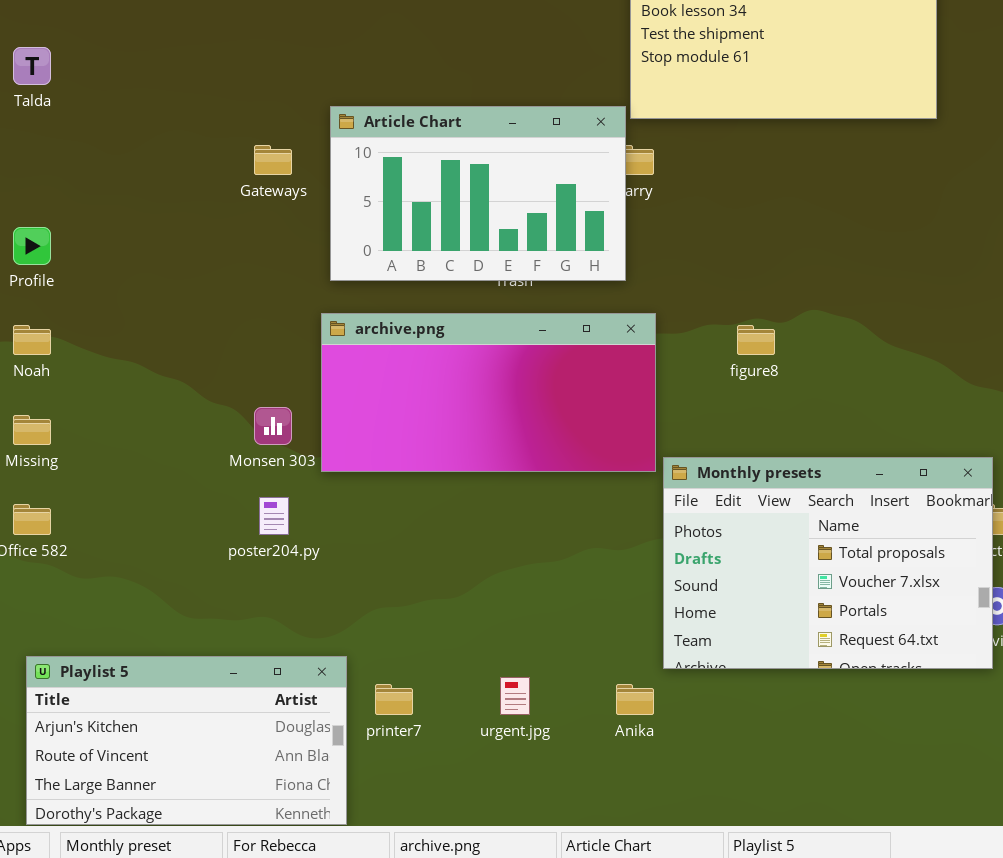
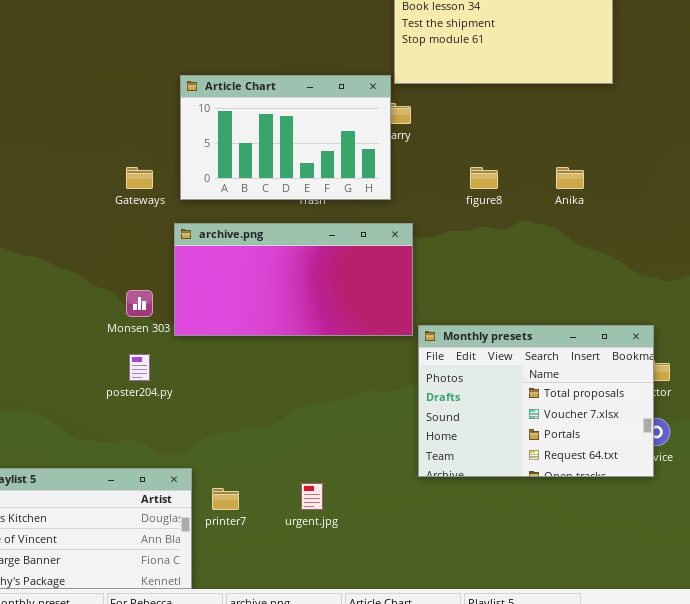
Gateways: [254,145,292,175] -> [126,167,153,189], moved
figure8: [737,325,775,355] -> [470,167,498,189], moved
Anika: [616,684,654,715] -> [556,167,584,189], moved

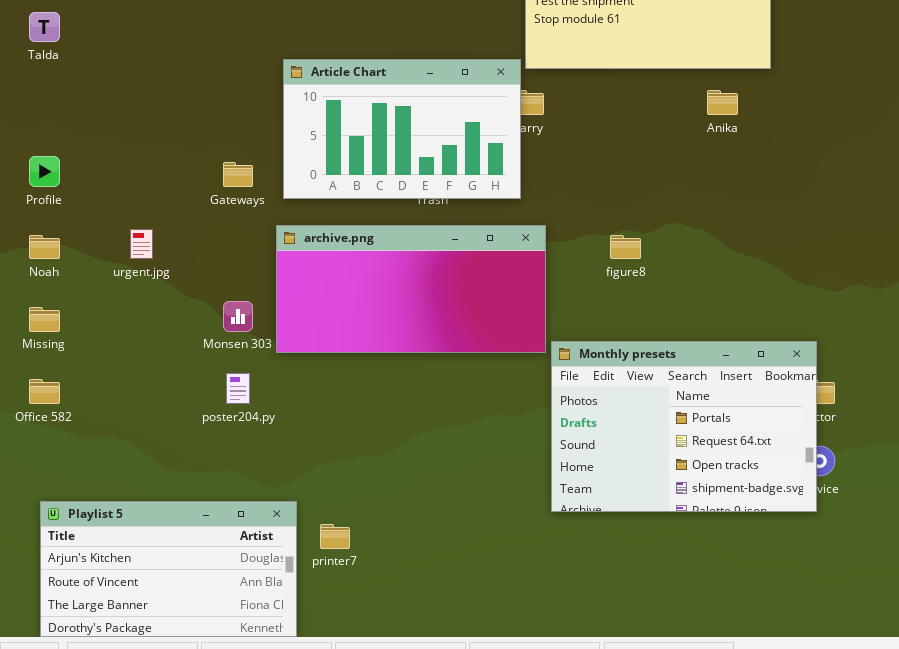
figure8: [470,167,498,189] -> [610,235,641,259], moved
Anika: [556,167,584,189] -> [707,90,738,115], moved
Monthly presets: [418,325,654,477] -> [551,341,817,512], scrolled down 2 rows
urgent.jpg: [301,483,323,510] -> [130,229,153,259], moved

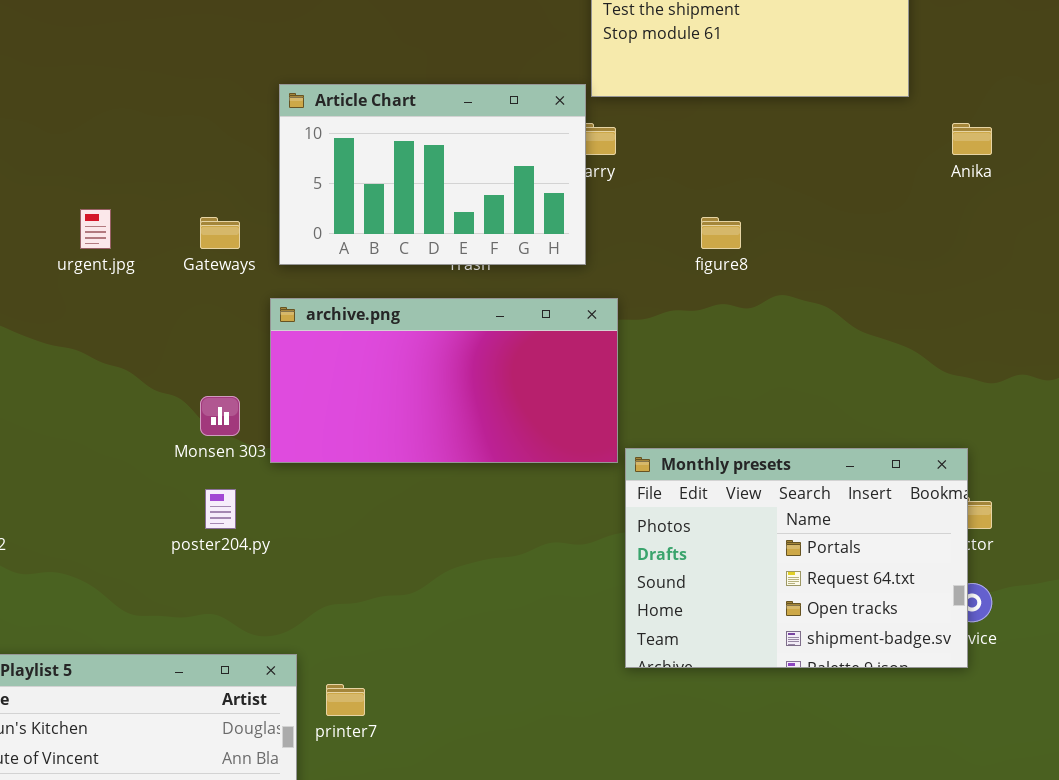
Anika: [707,90,738,115] -> [952,123,992,155], moved
urgent.jpg: [130,229,153,259] -> [80,209,111,249], moved
figure8: [610,235,641,259] -> [701,217,741,249], moved

